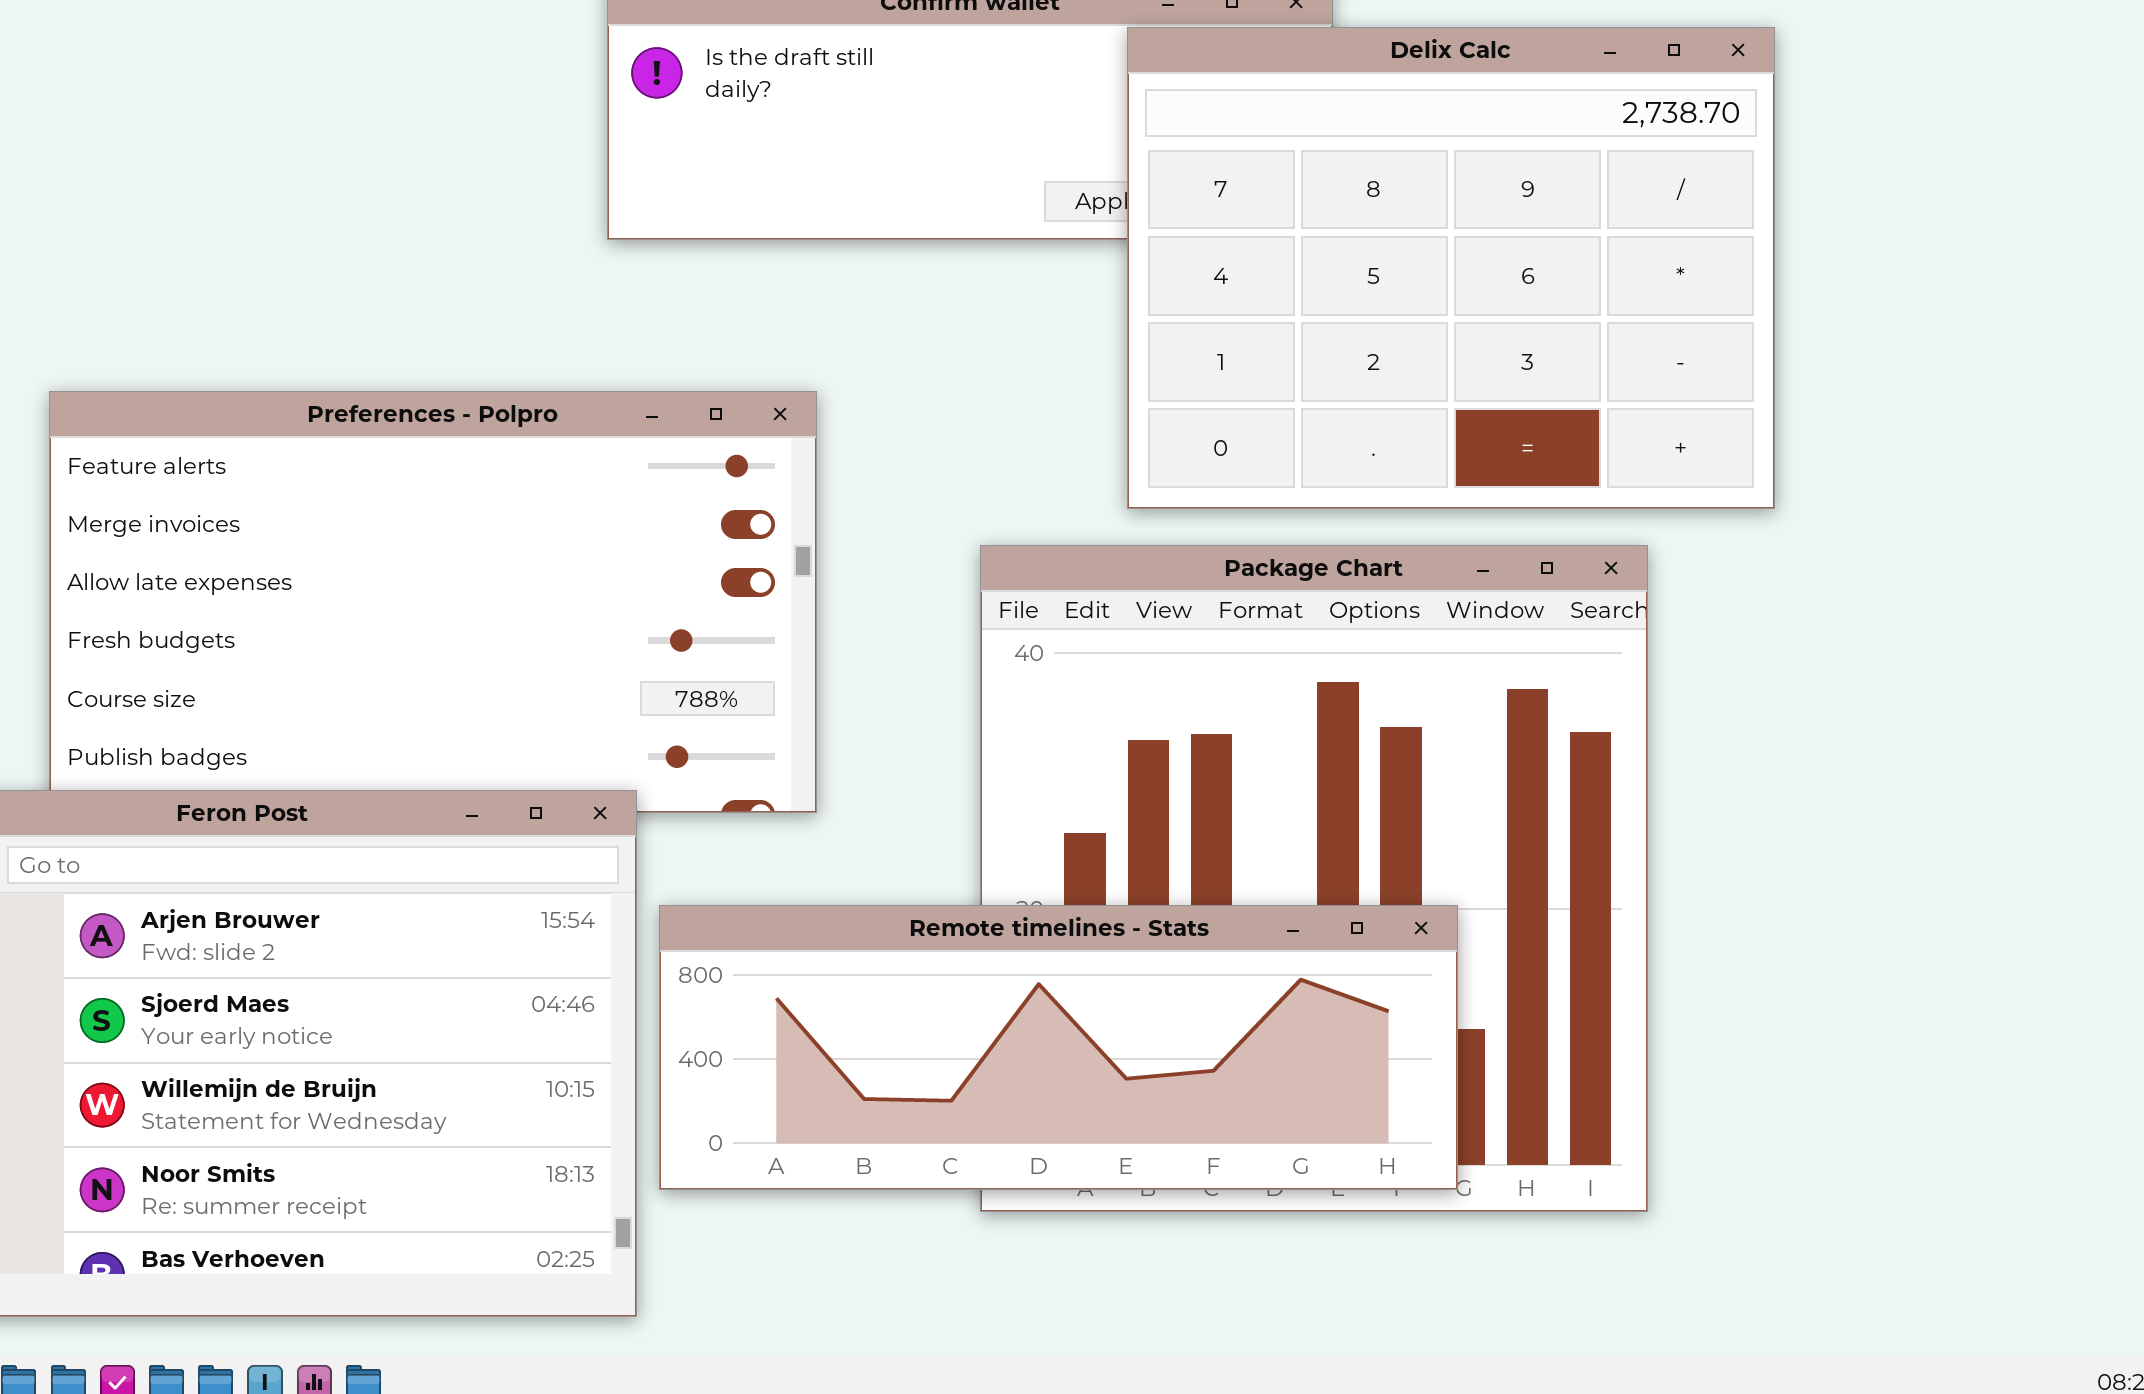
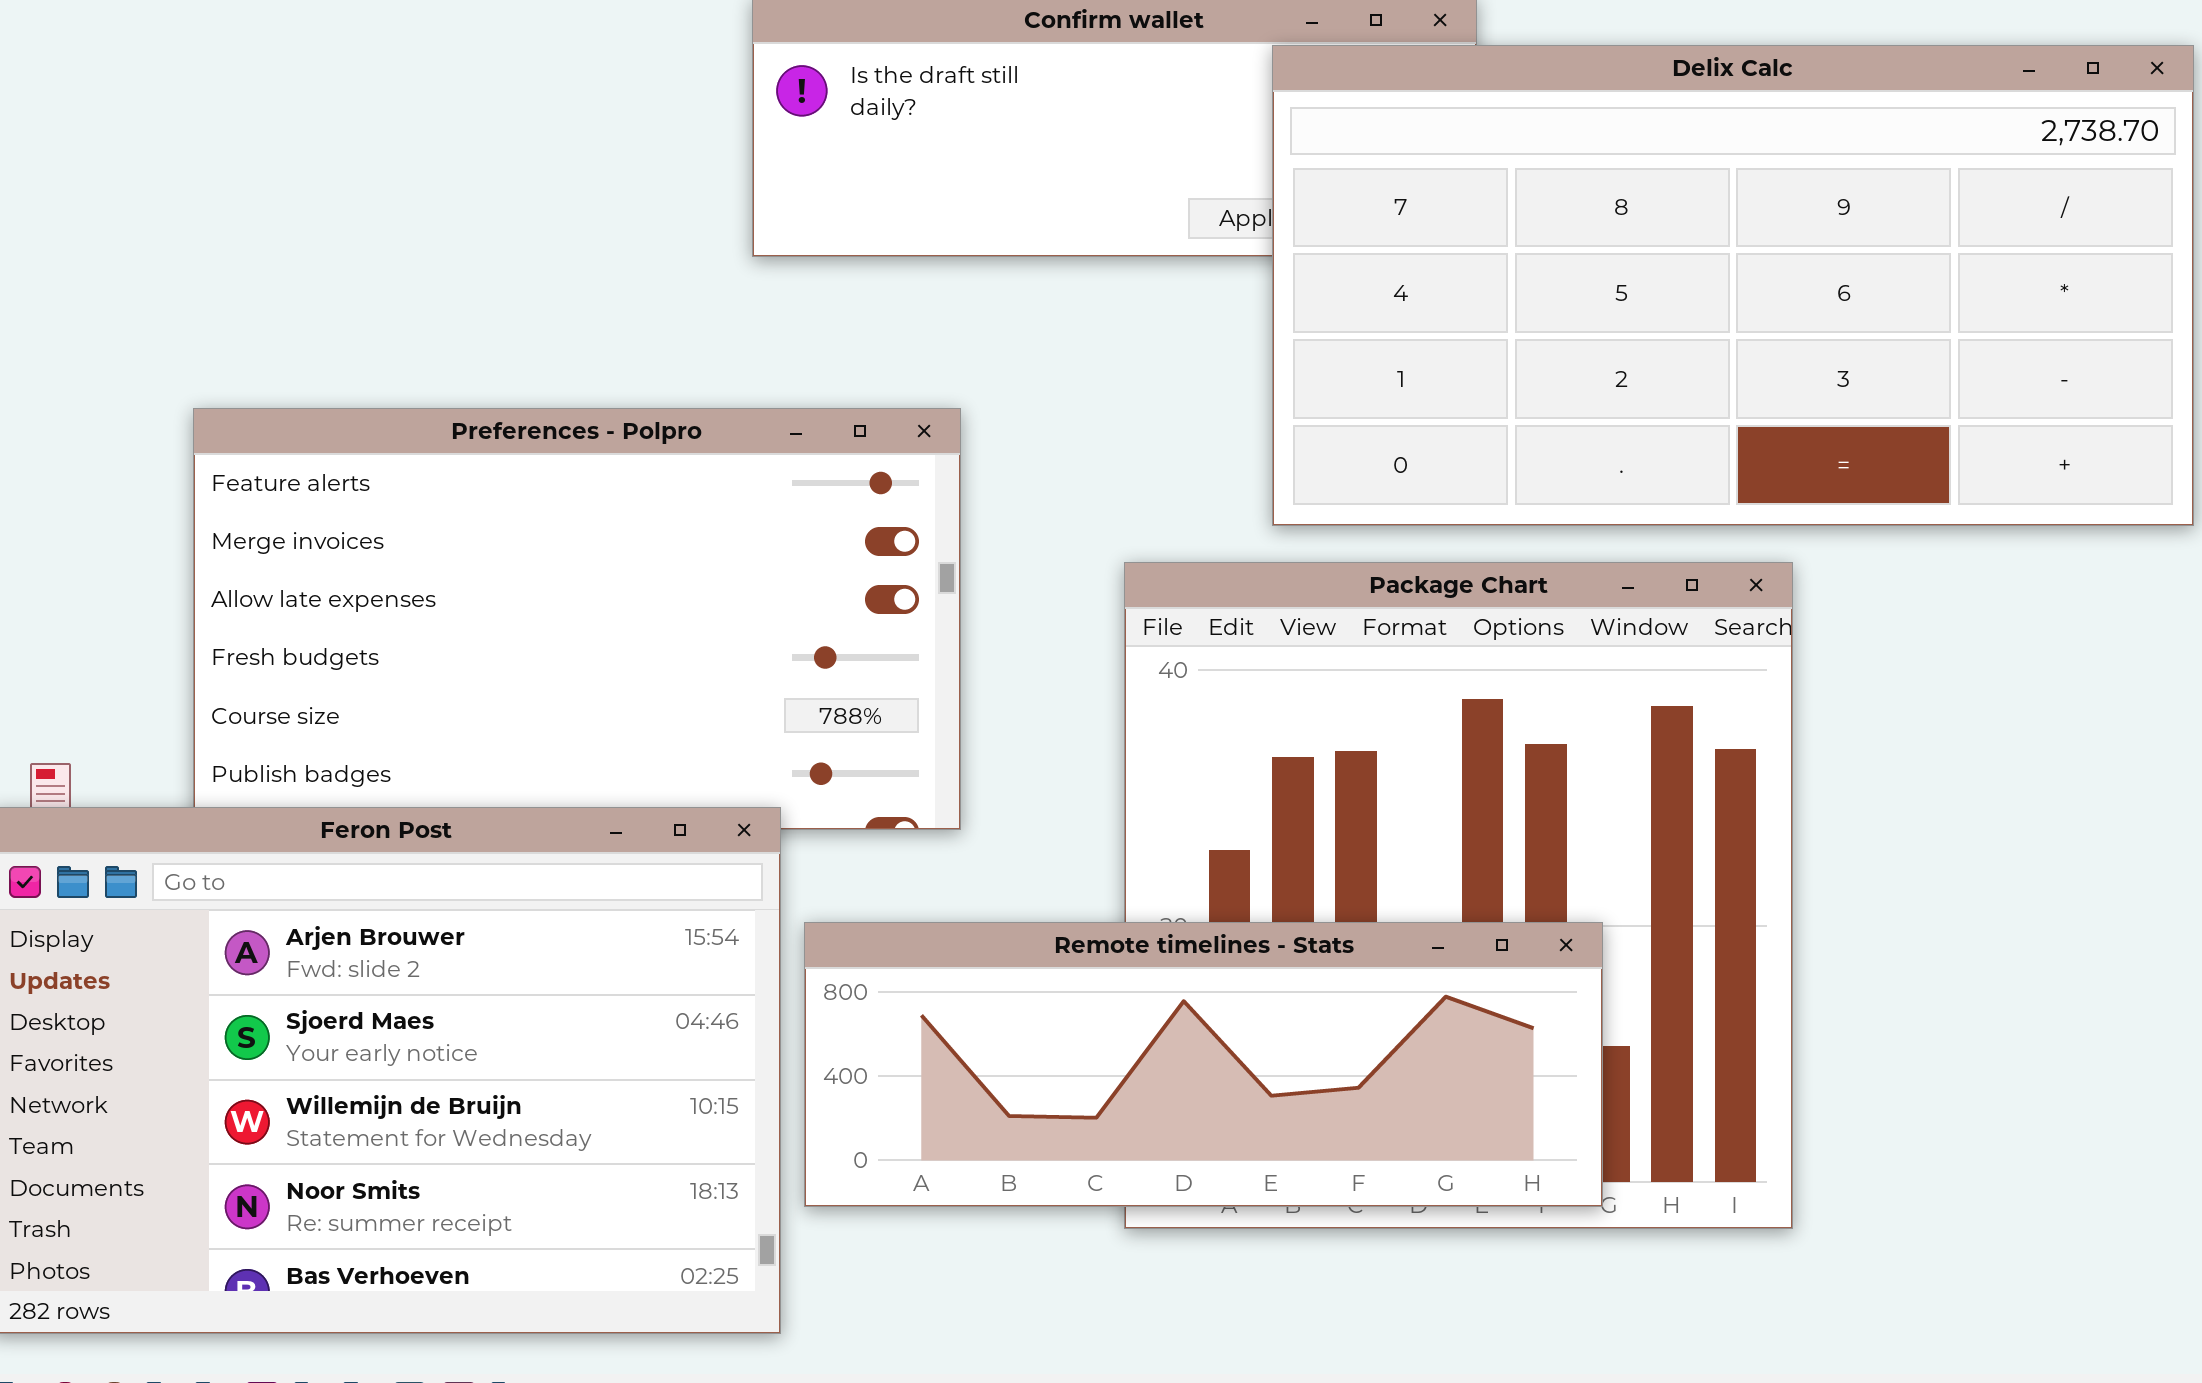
Delix Calc: [1127,27,1775,509] -> [1272,45,2194,526], resized

